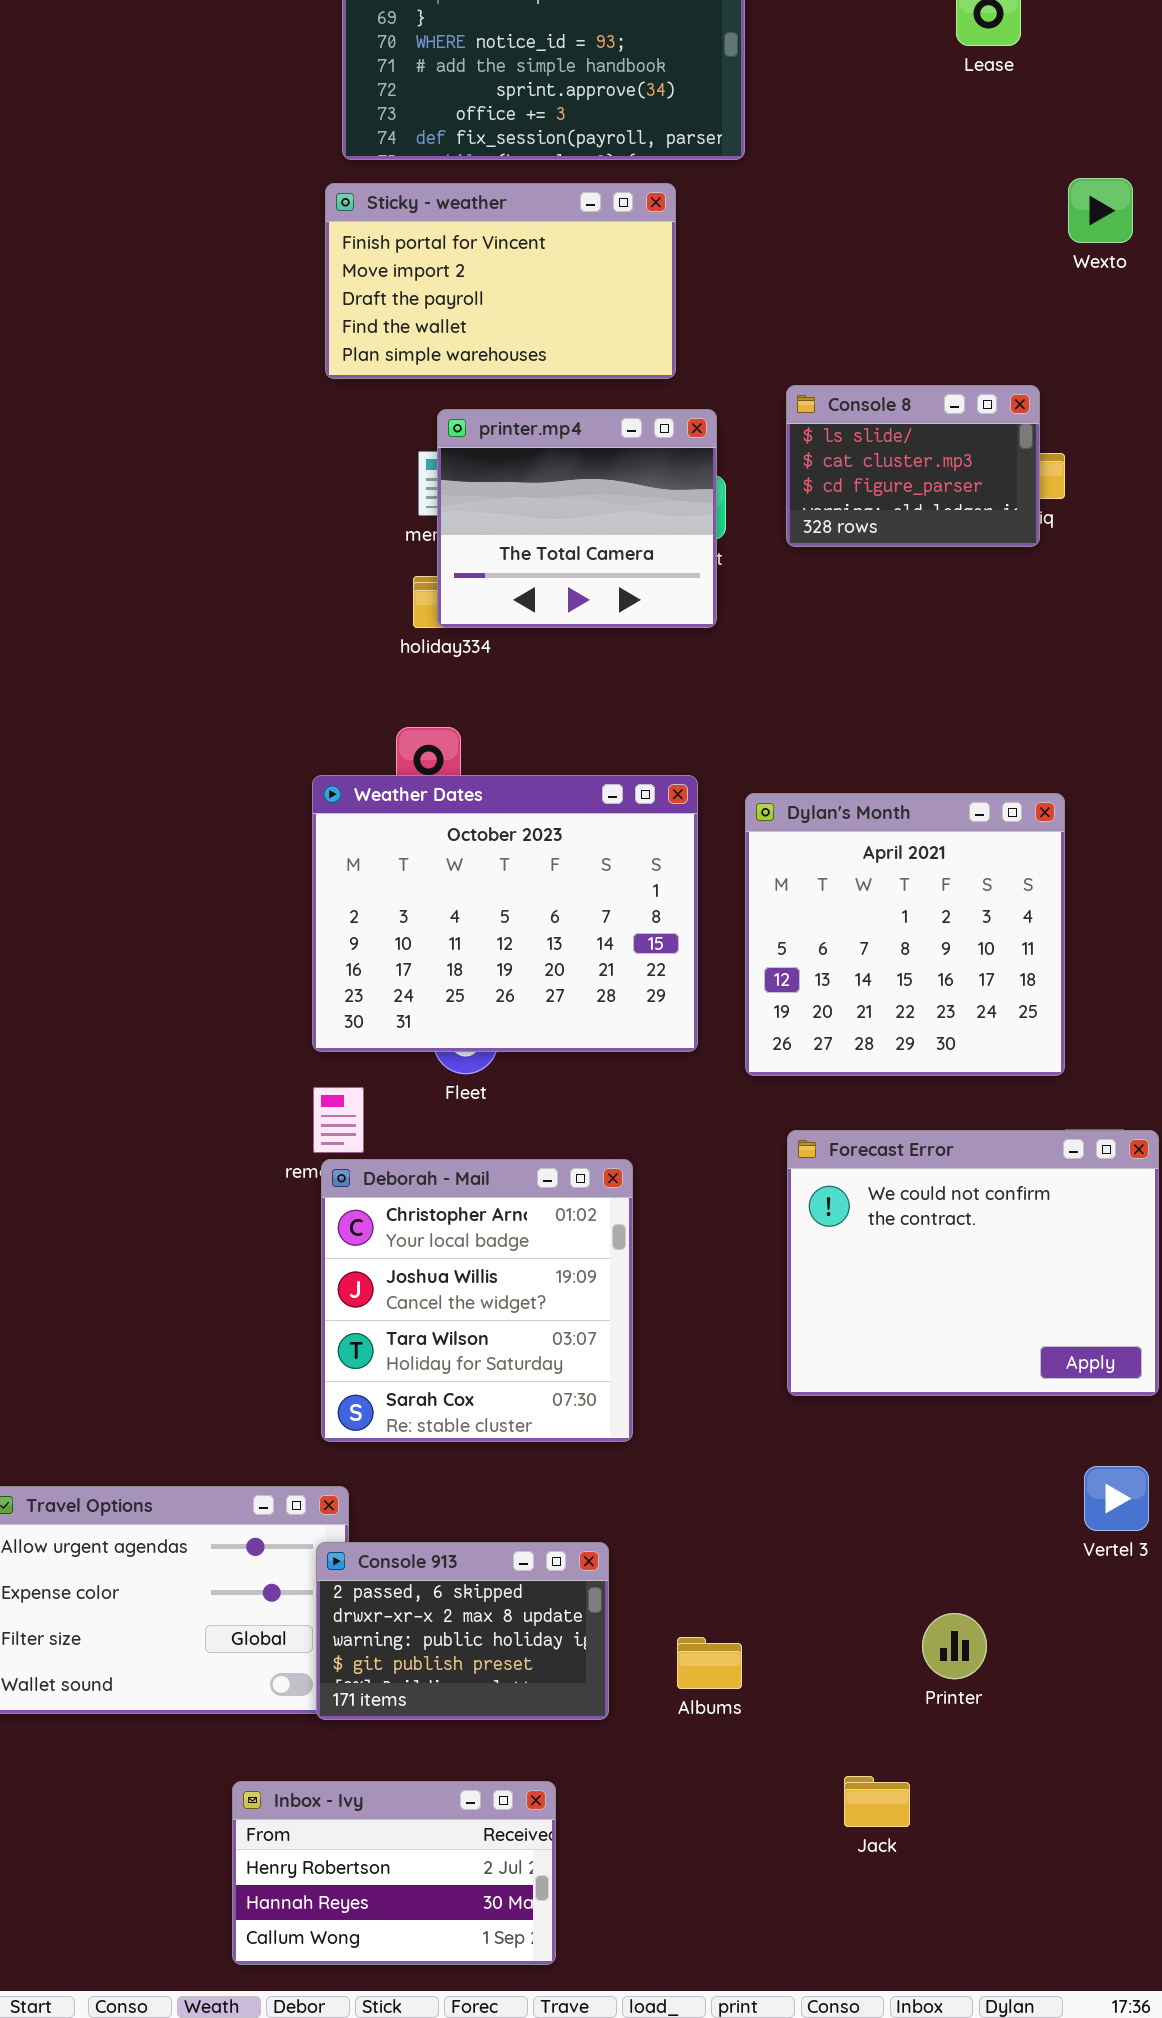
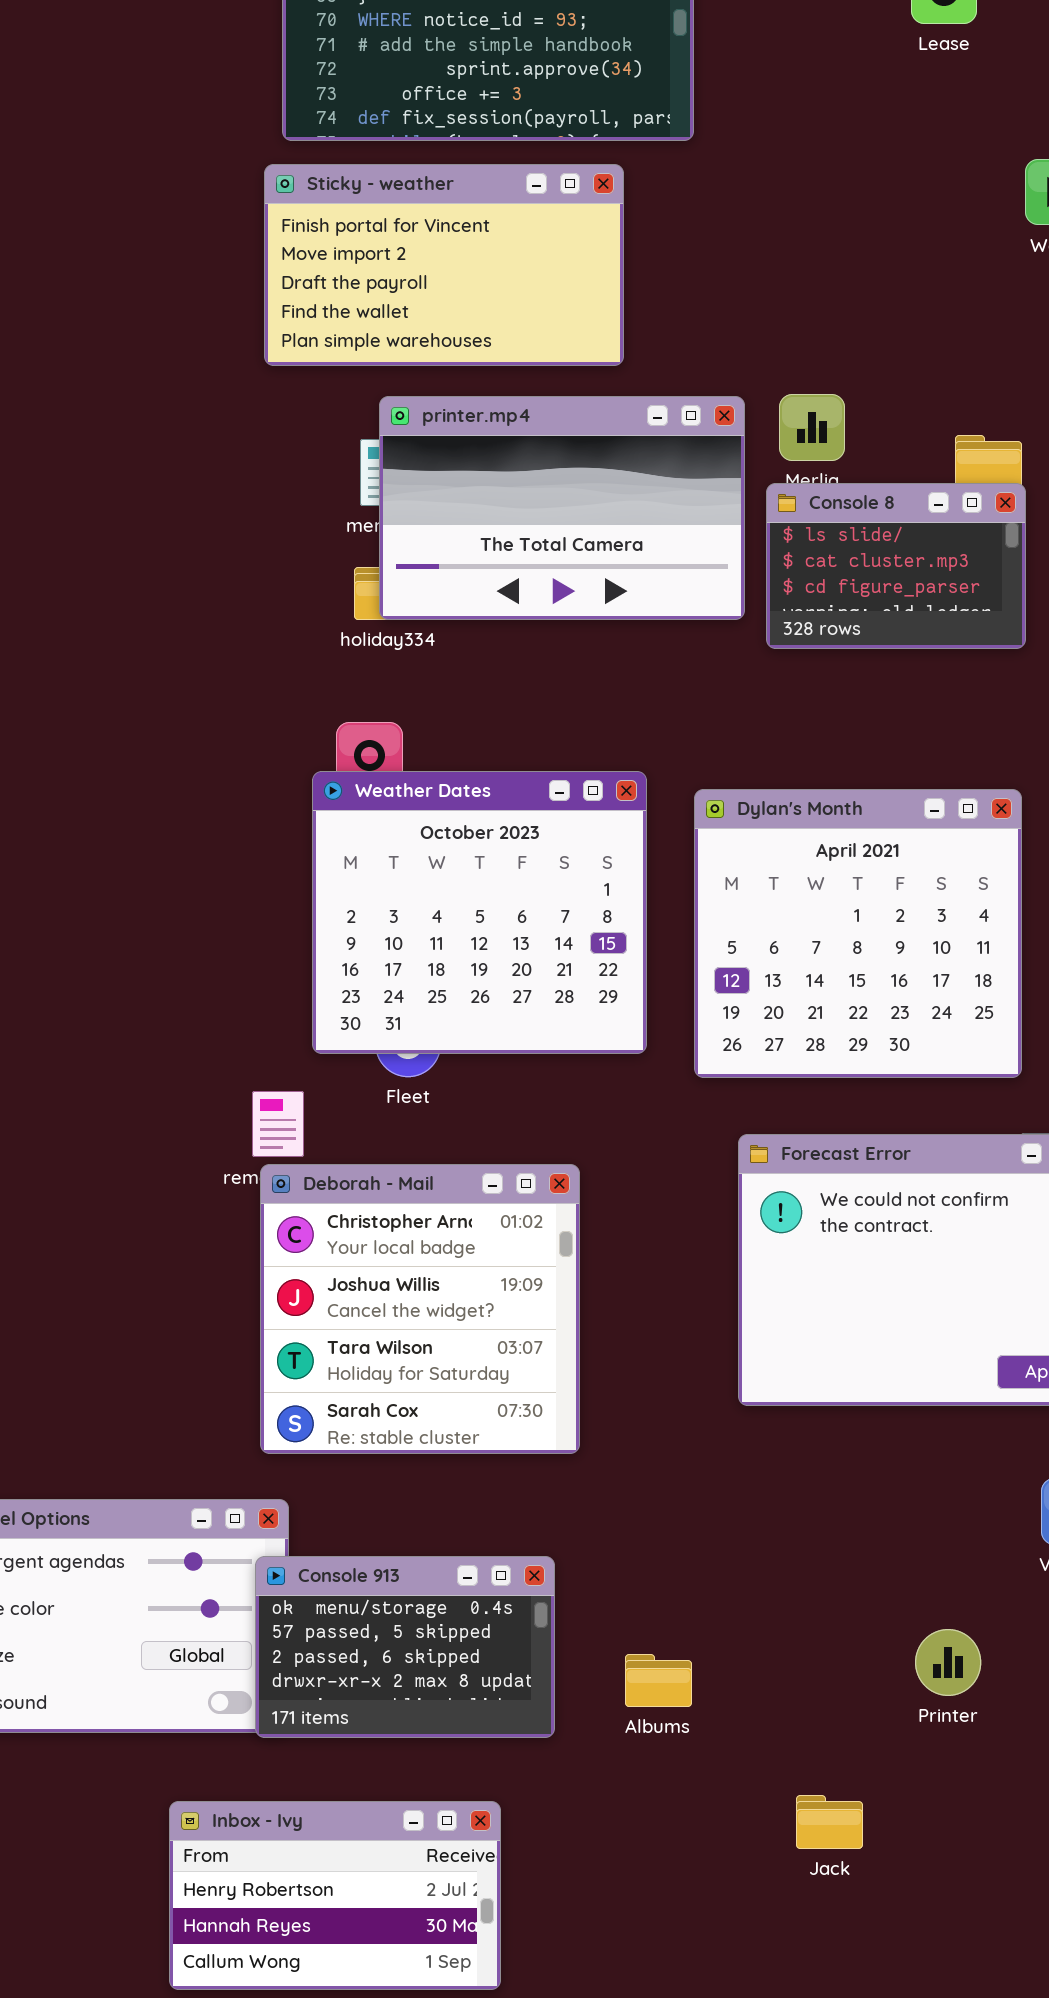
Console 8: [786,385,1040,547] -> [766,483,1026,649], moved
printer.mp4: [437,409,717,628] -> [379,396,745,620], resized
Weather Dates: [312,775,698,1052] -> [312,771,647,1054], resized
Console 913: [316,1542,609,1720] -> [255,1556,555,1738], scrolled up 2 rows
Printer: [922,1613,987,1679] -> [915,1629,981,1696], moved

